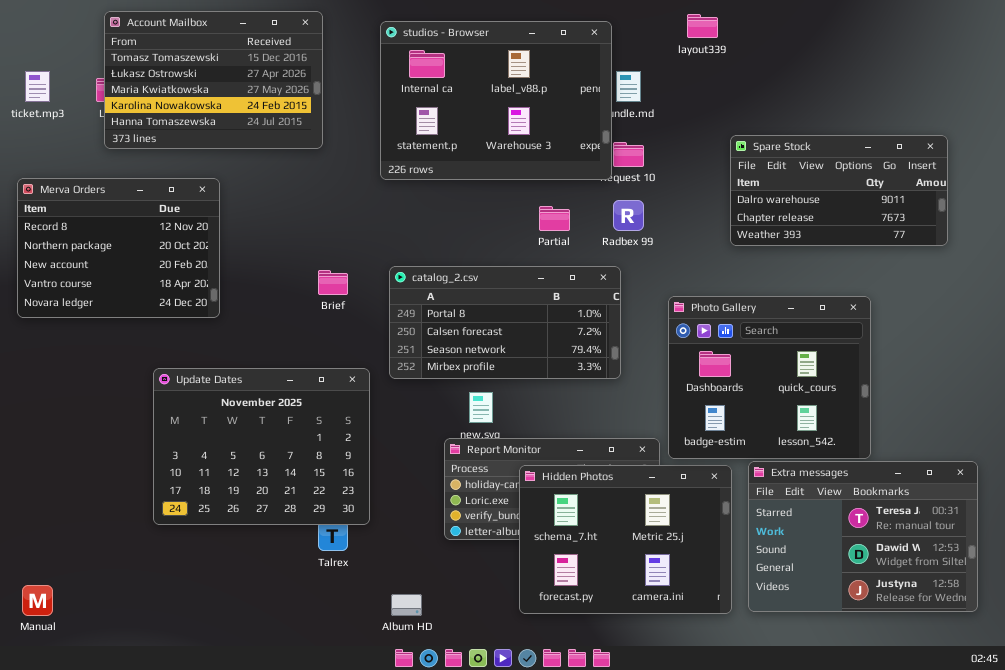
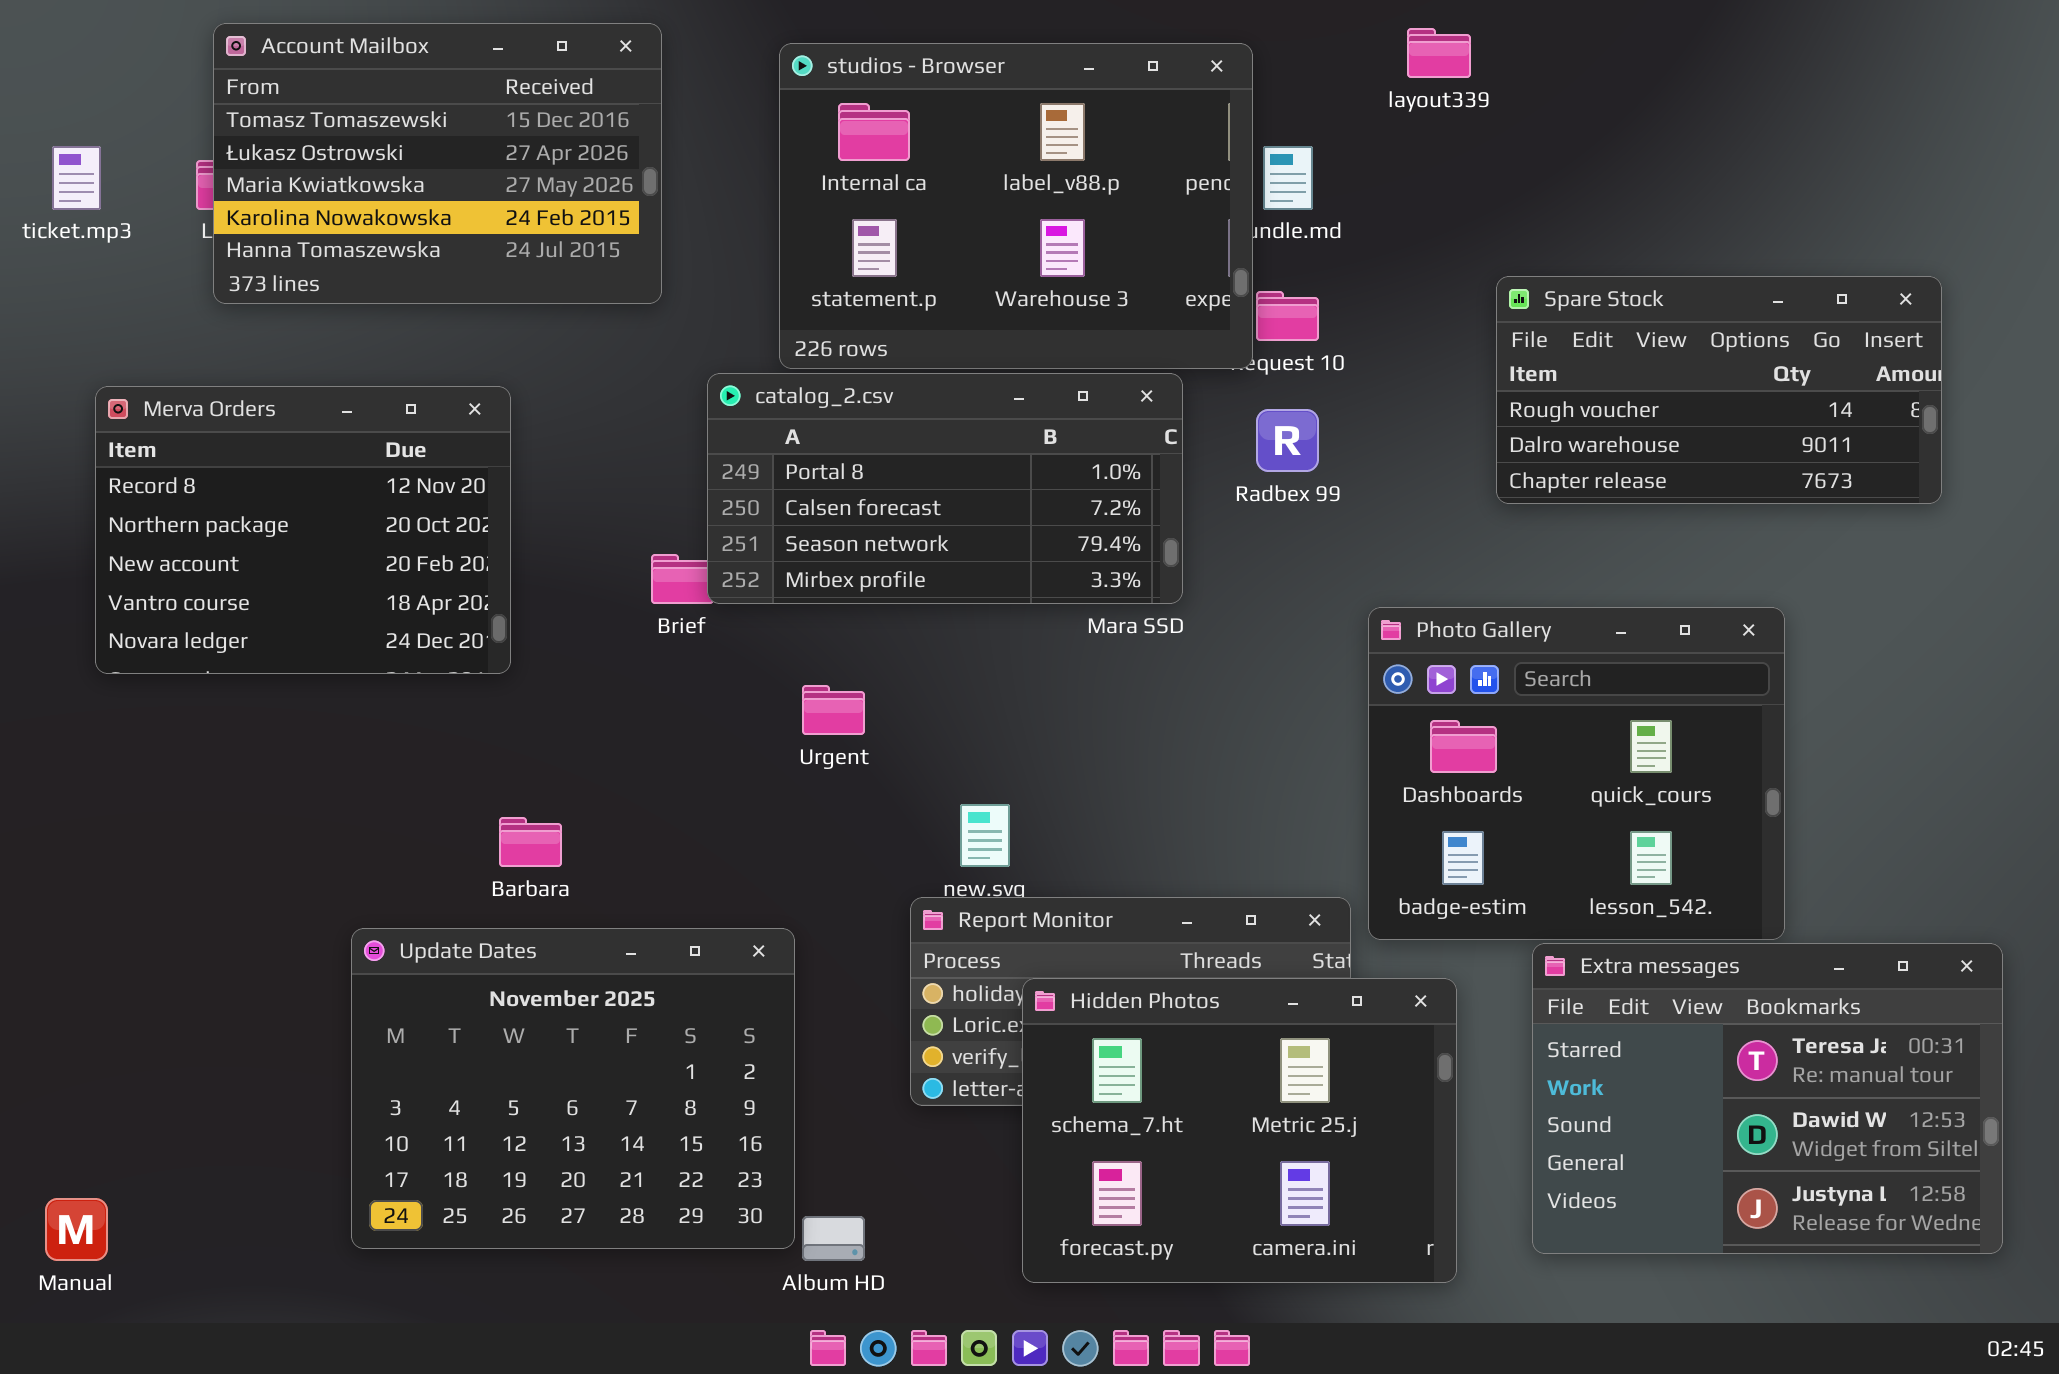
Spare Stock: [730,135,948,246] -> [1496,276,1942,504], scrolled up 1 row
Merva Orders: [17,178,220,318] -> [95,386,511,674], moved
catalog_2.csv: [389,266,621,379] -> [707,373,1183,604], moved
Update Dates: [153,368,370,525] -> [351,928,795,1249], moved
Hidden Photos: [519,465,732,614] -> [1022,978,1457,1283], moved

